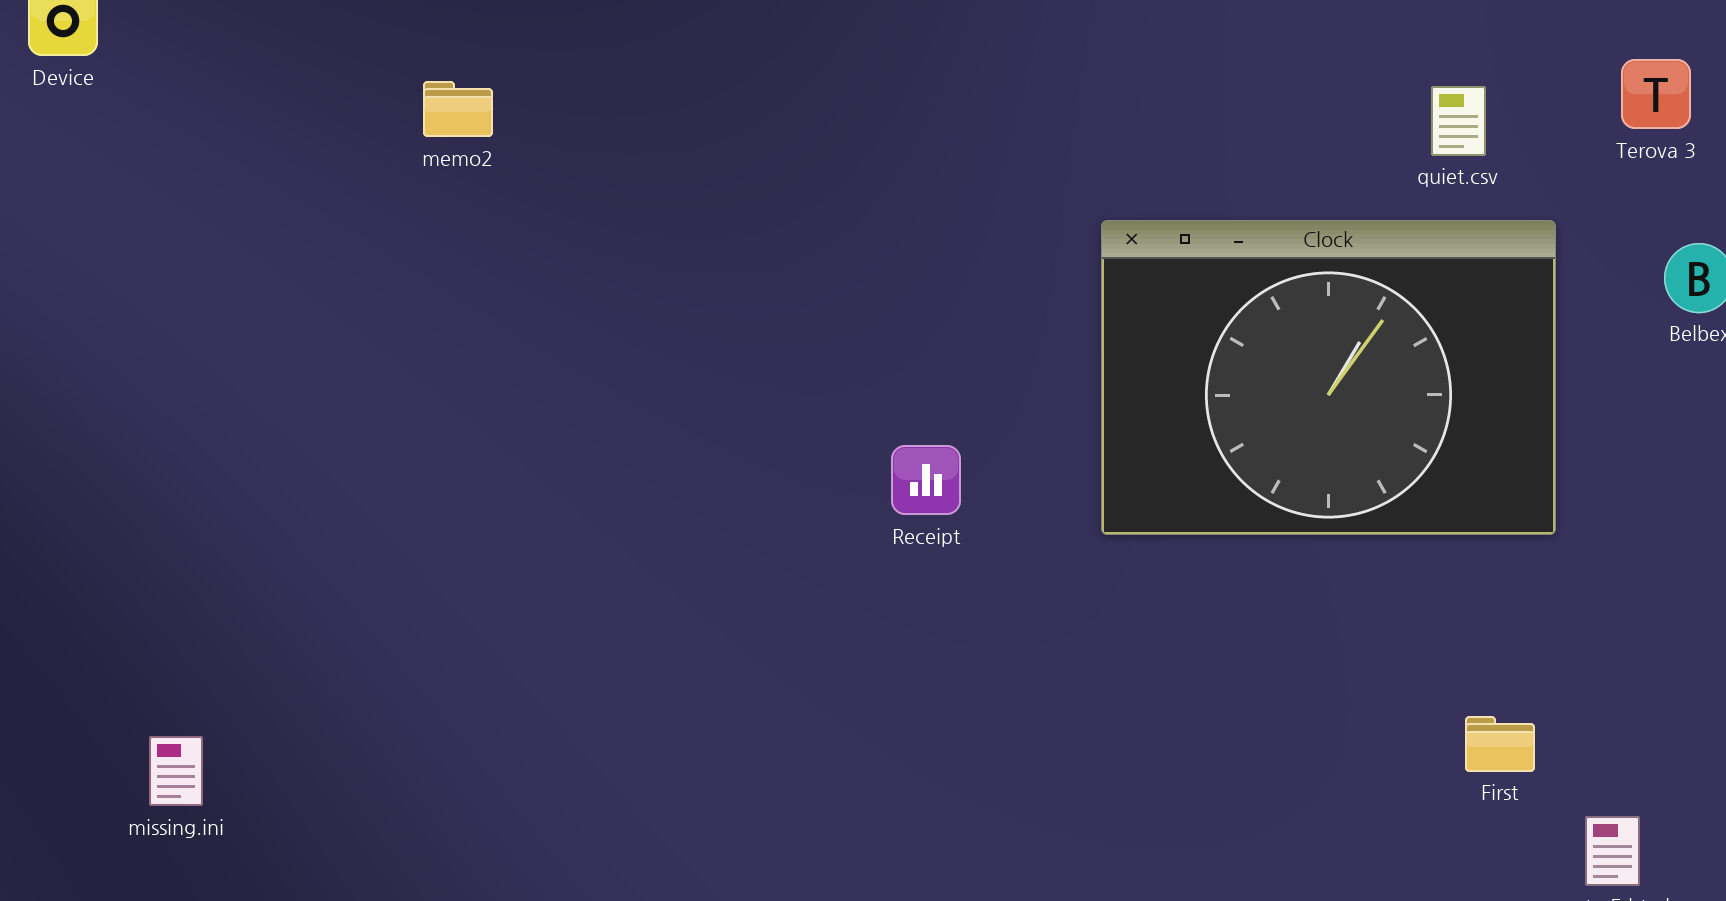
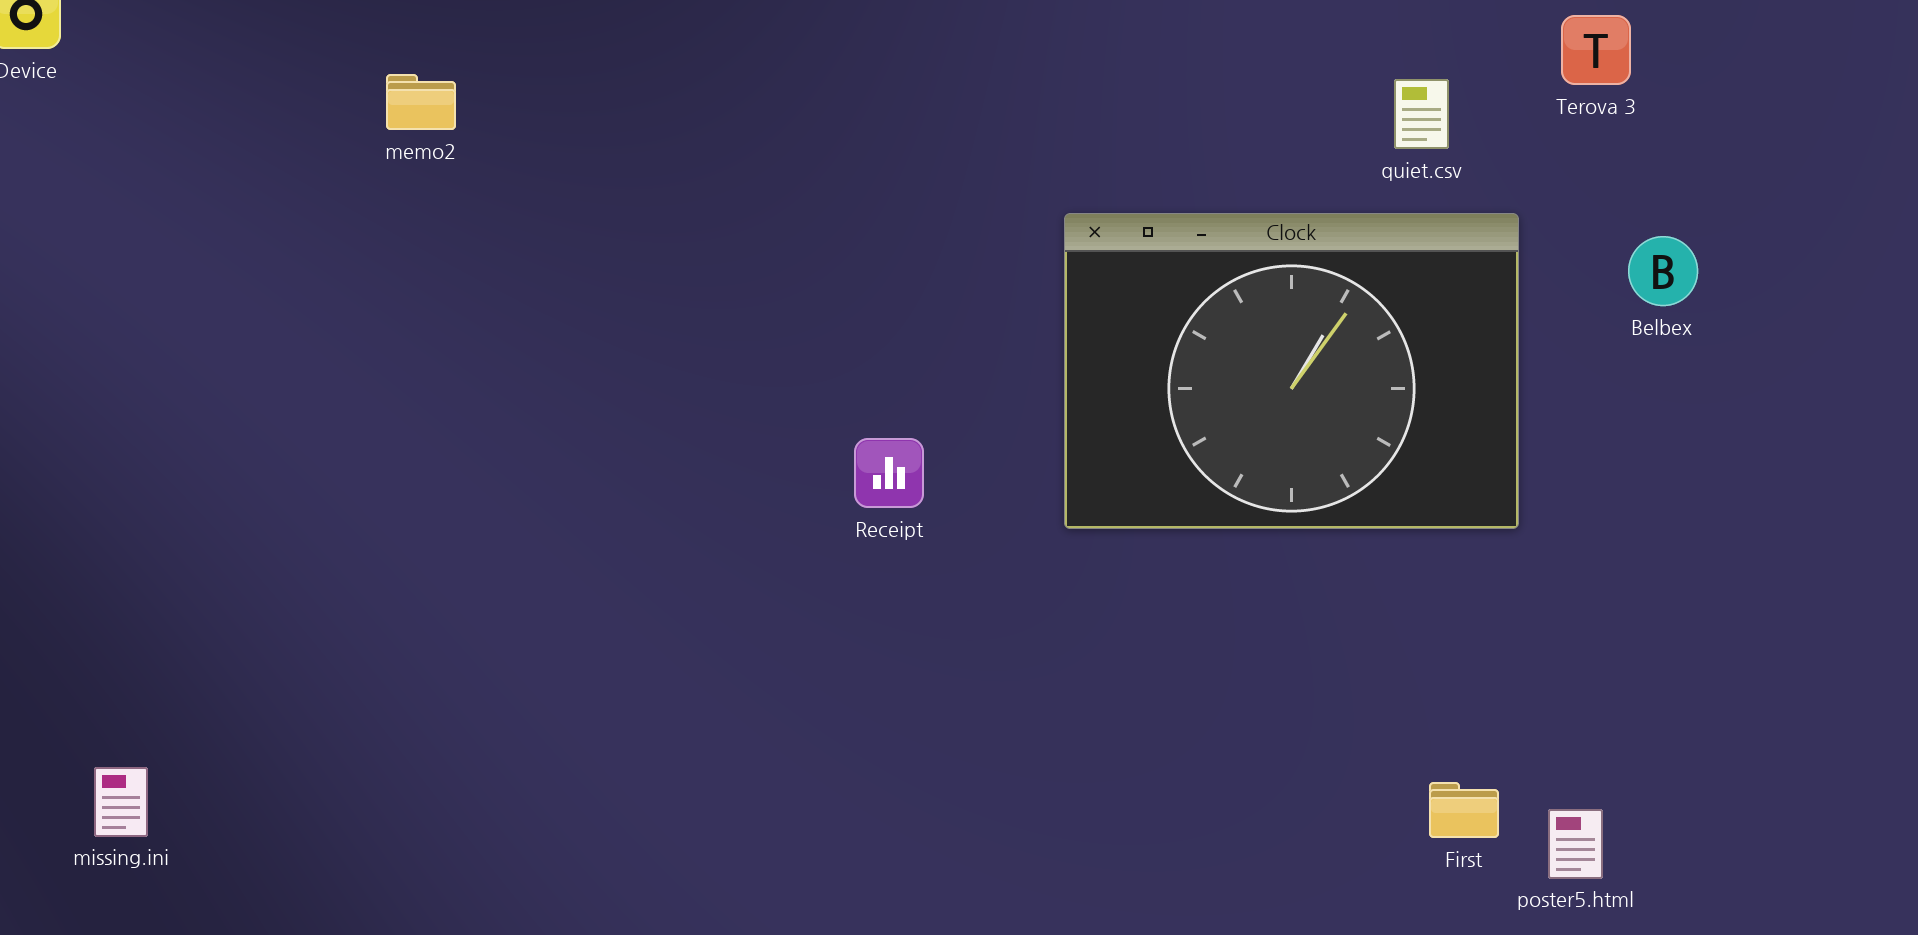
Terova 3: [1621,59,1691,129] -> [1561,15,1631,85], moved
First: [1465,716,1535,772] -> [1429,782,1499,838], moved
missing.ini: [149,736,203,806] -> [94,767,148,837], moved

